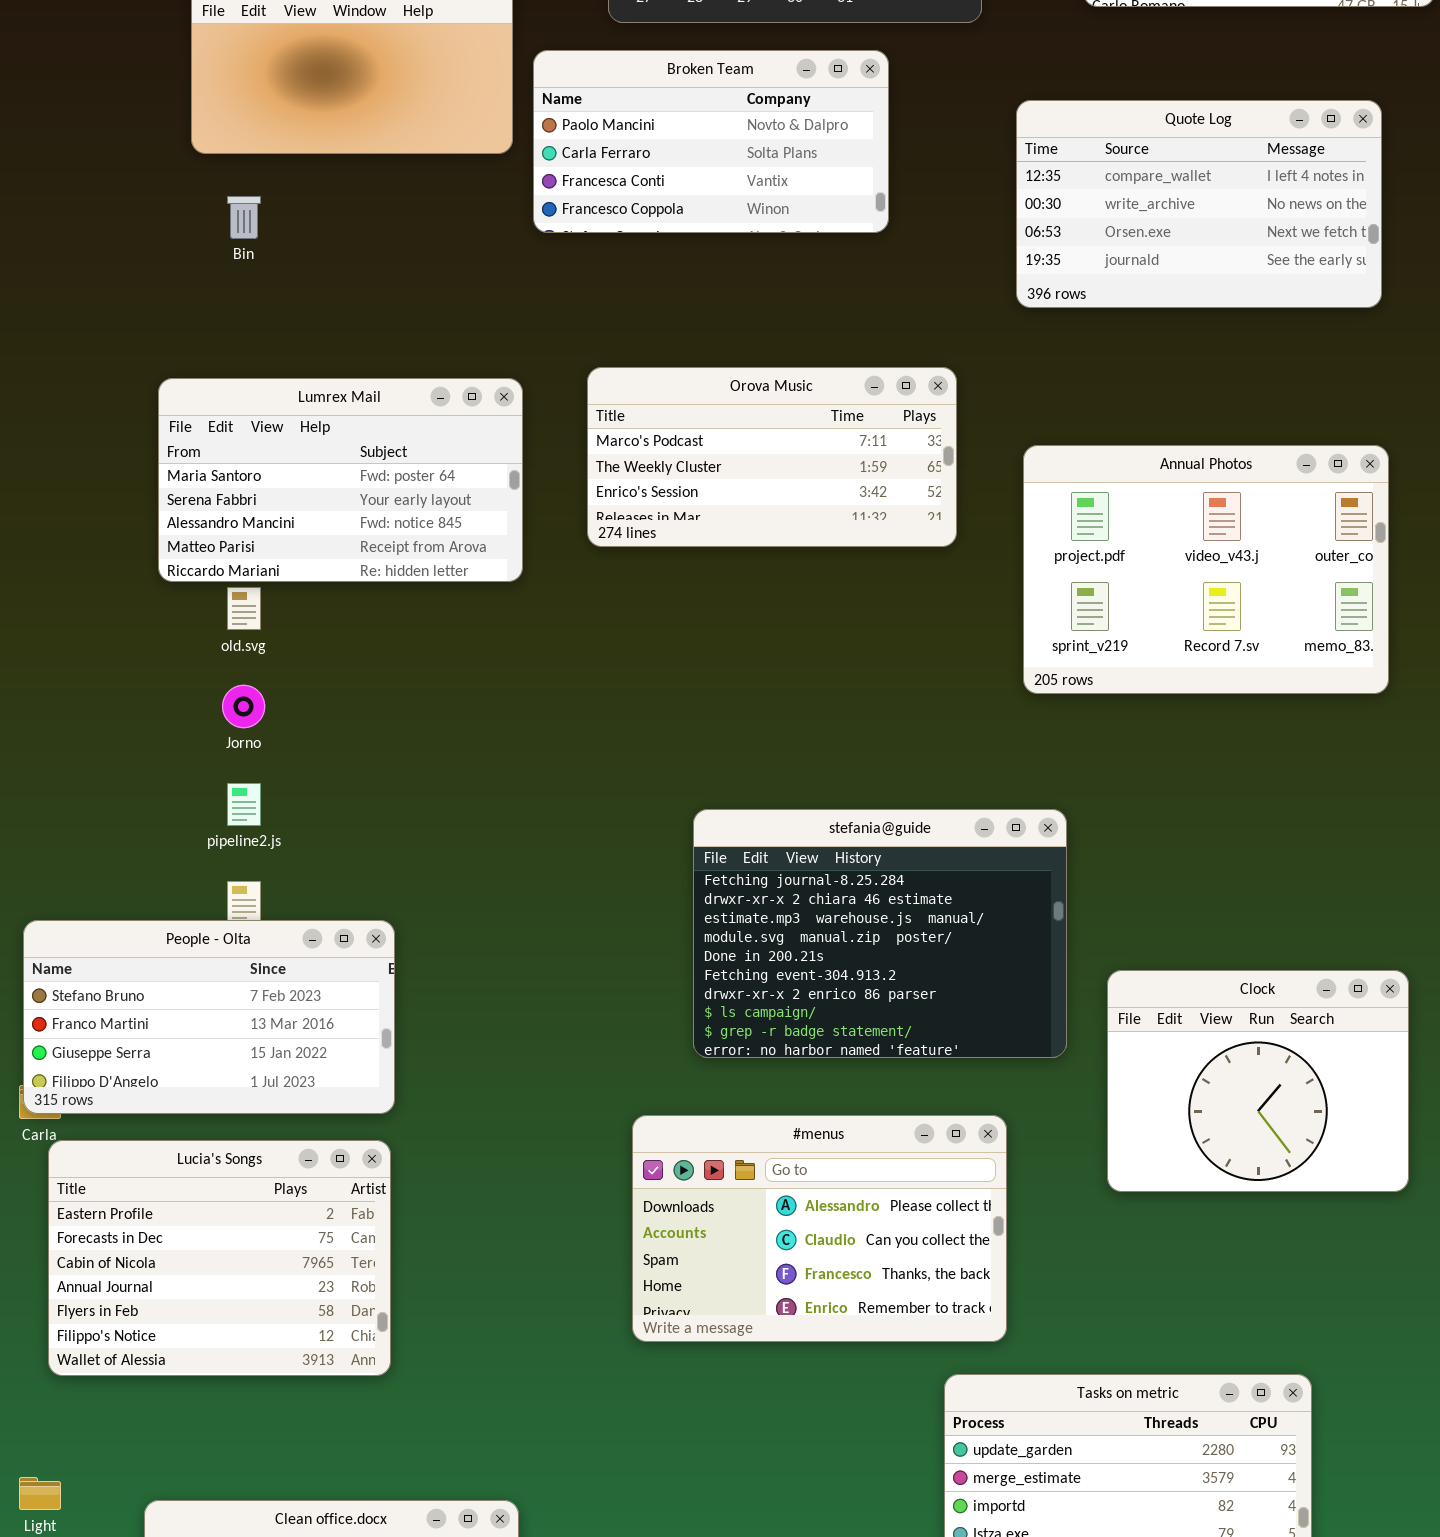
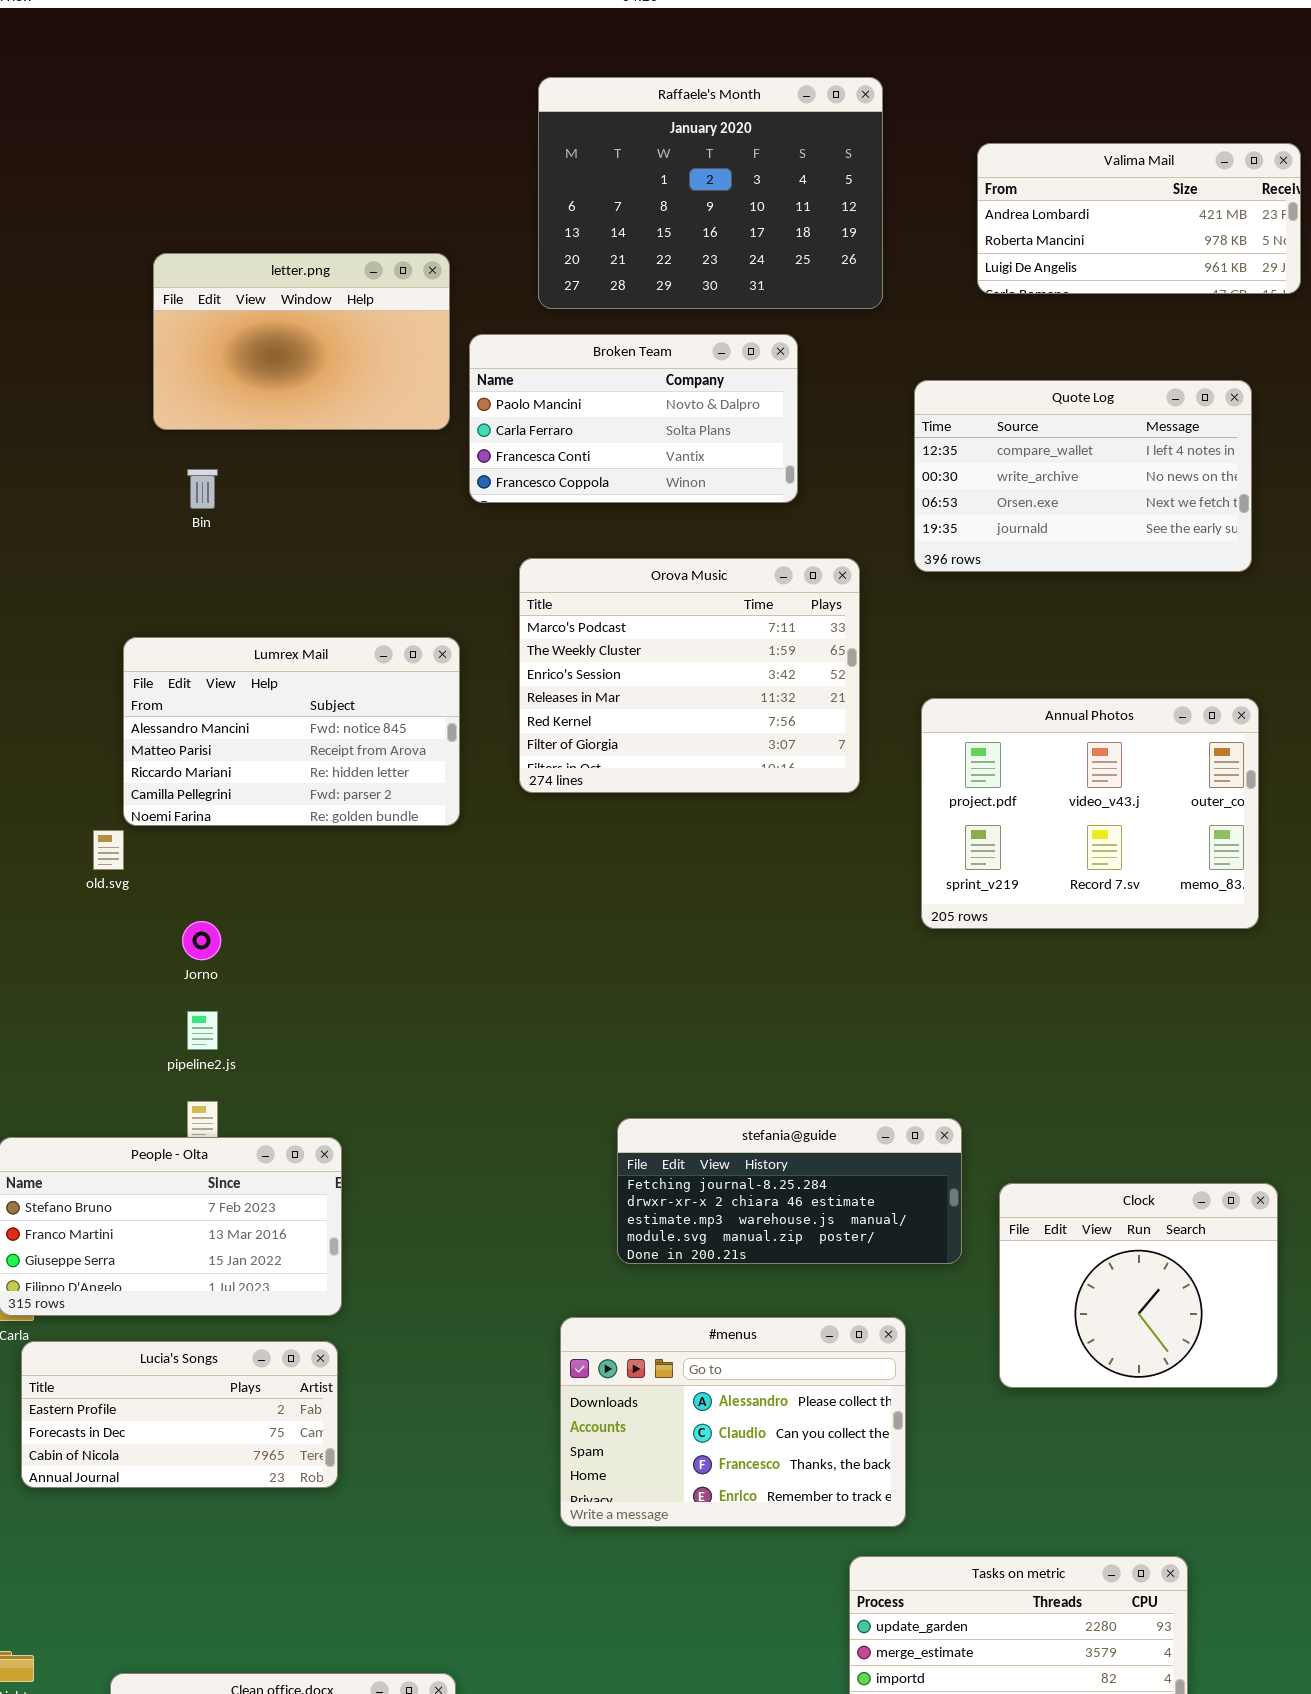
Orova Music: [587,367,957,547] -> [519,558,860,793], resized
Lumrex Mail: [158,378,523,582] -> [123,637,460,826], scrolled down 2 rows
old.svg: [227,587,261,630] -> [93,830,124,870], moved
stefania@guide: [693,809,1067,1058] -> [617,1118,962,1264], resized
Lucia's Songs: [48,1140,391,1376] -> [21,1341,338,1488], resized

